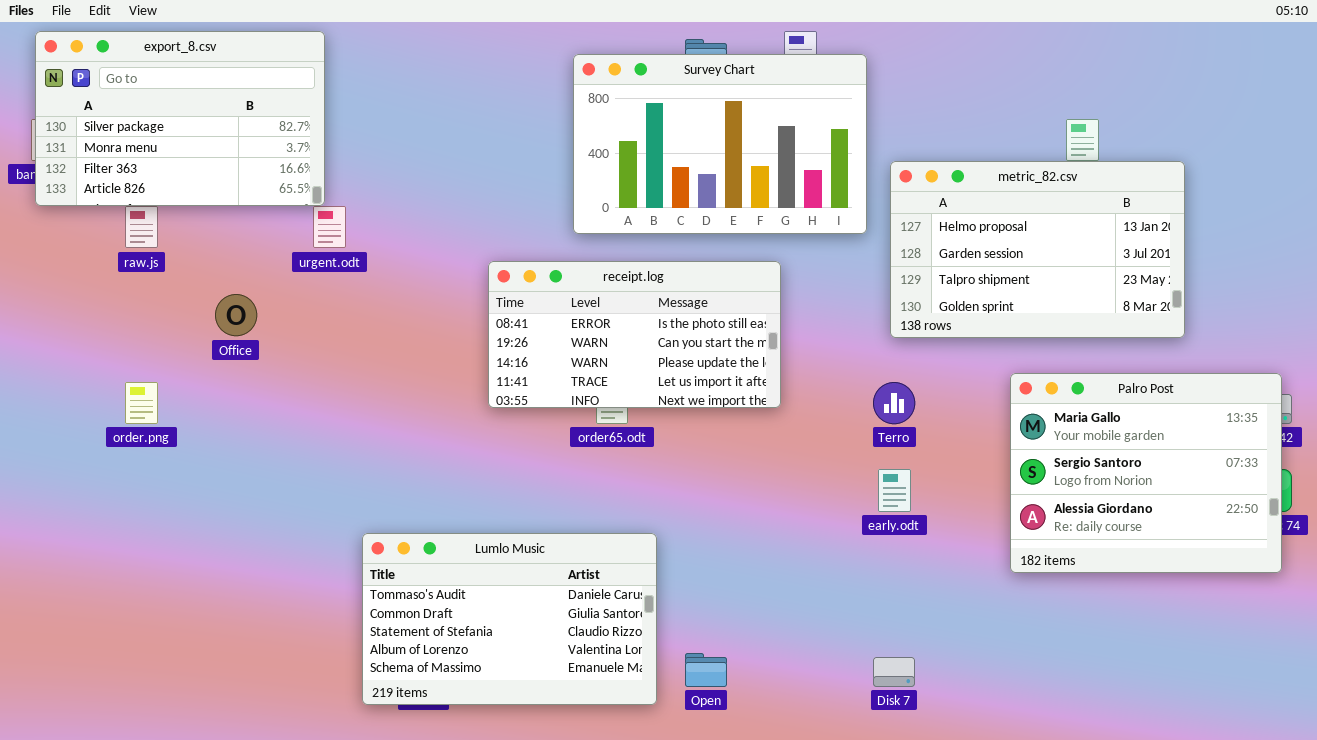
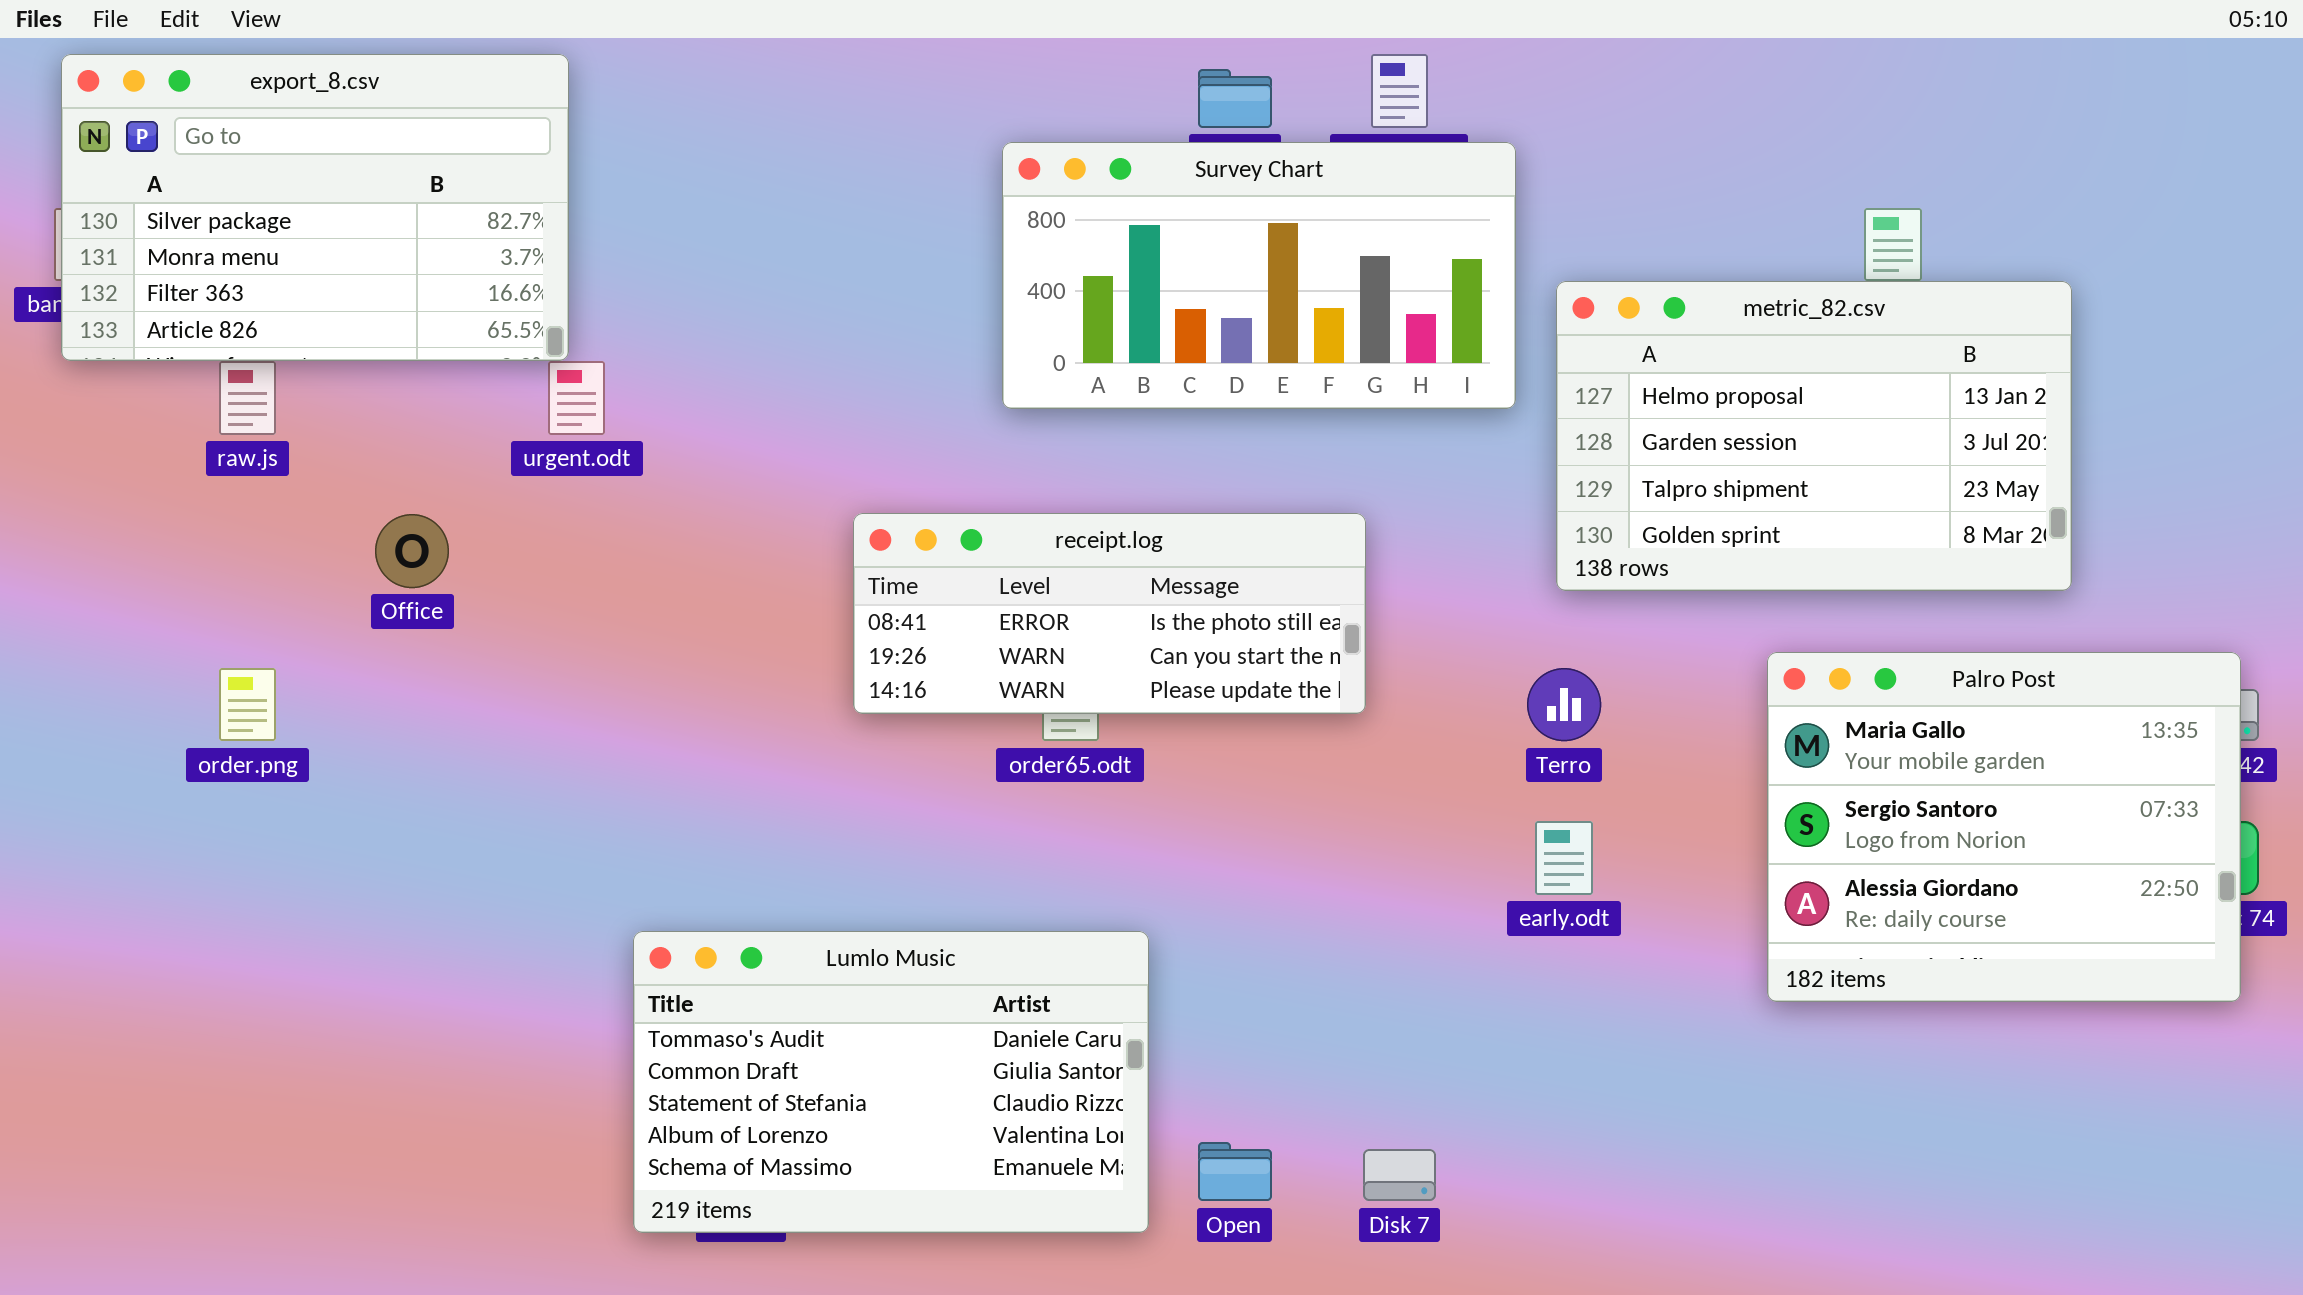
Survey Chart: [573,54,867,234] -> [1002,142,1516,409], resized
receipt.log: [488,261,781,408] -> [853,513,1366,714], resized
Disk 7: [873,657,915,687] -> [1363,1149,1436,1201], moved

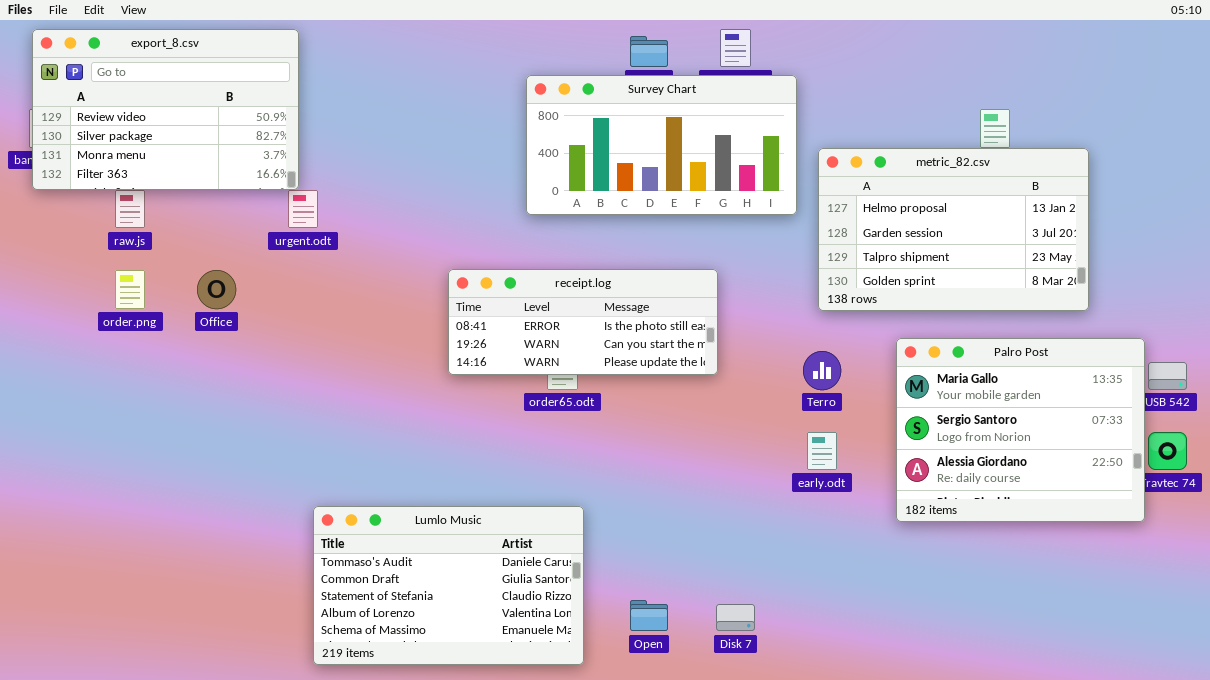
export_8.csv: [61,54,569,361] -> [32,29,299,190], scrolled up 1 row
Palro Post: [1767,652,2241,1002] -> [896,338,1145,522], moved
order.png: [219,668,276,741] -> [115,270,145,309], moved
Lumlo Music: [633,931,1149,1233] -> [313,506,584,665], moved

